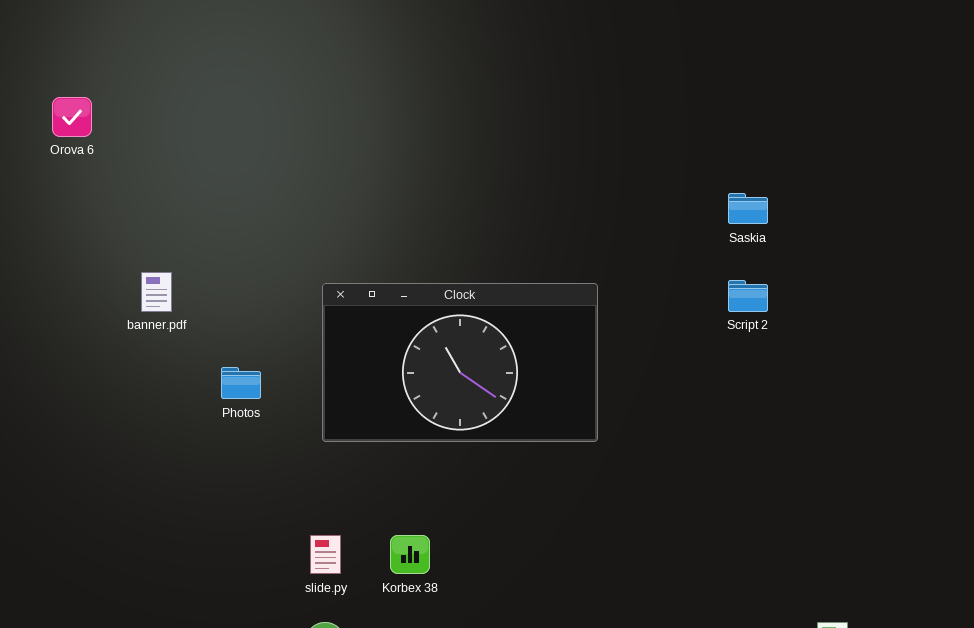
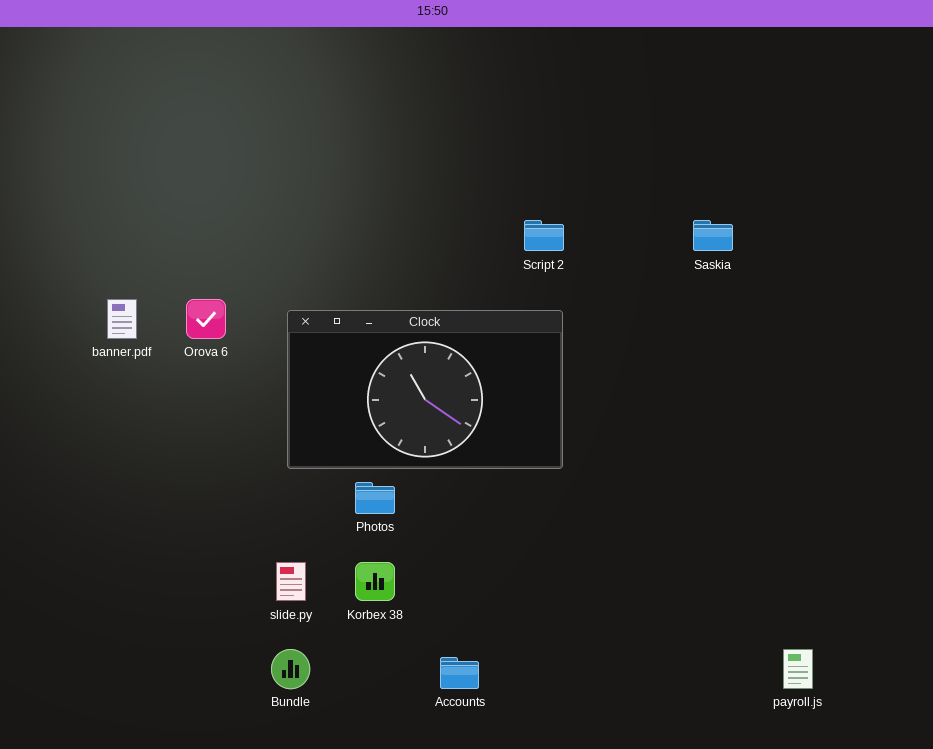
Orova 6: [52,97,92,137] -> [186,299,226,339], moved
Script 2: [728,280,768,312] -> [524,220,564,251], moved
Photos: [221,367,261,399] -> [355,482,395,514], moved

